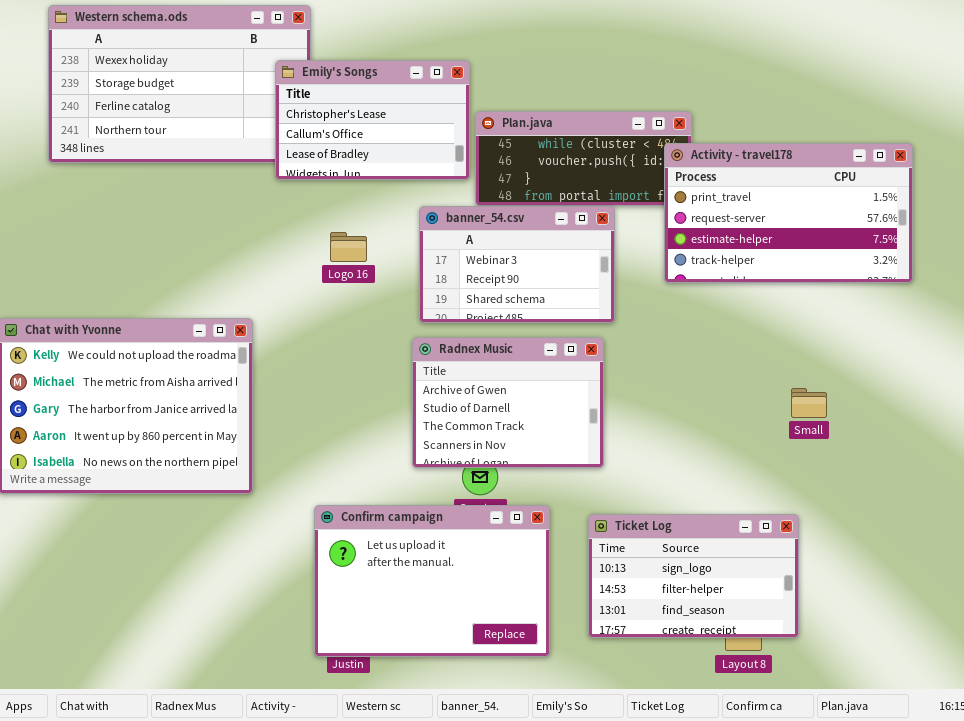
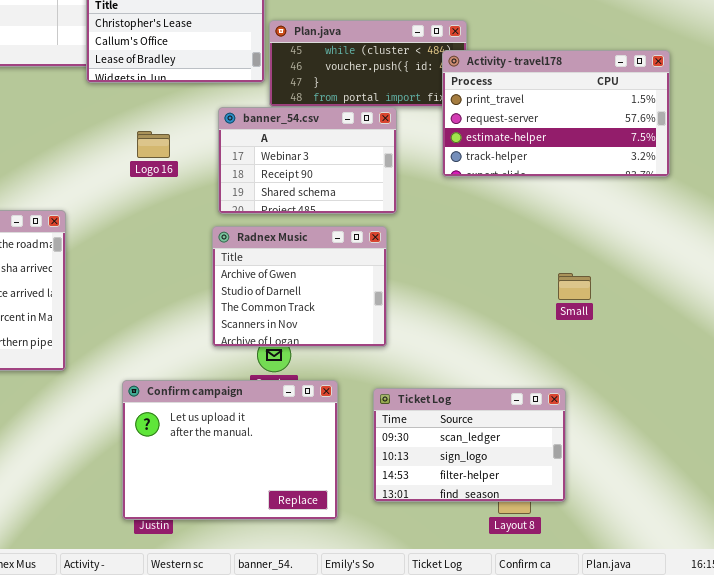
Ticket Log: [588,514,799,638] -> [373,388,566,502], scrolled up 1 row

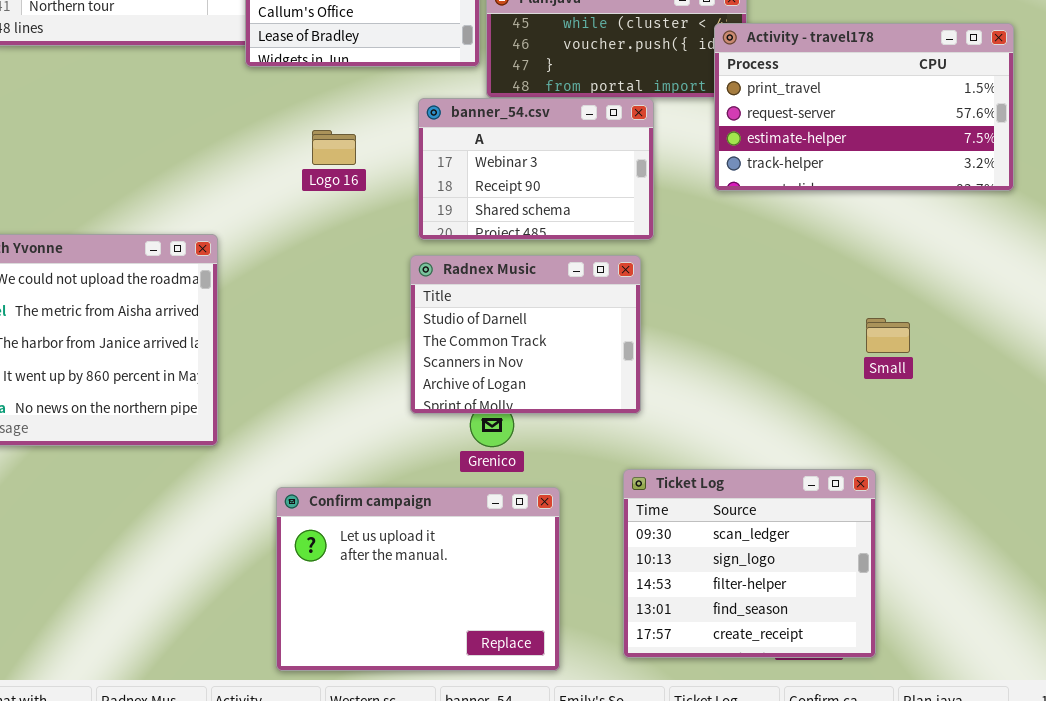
Radnex Music: [212,226,387,347] -> [410,255,641,414], scrolled down 1 row
Confirm campaign: [122,380,338,520] -> [276,487,560,671], moved
Ticket Log: [373,388,566,502] -> [623,469,876,658], resized

